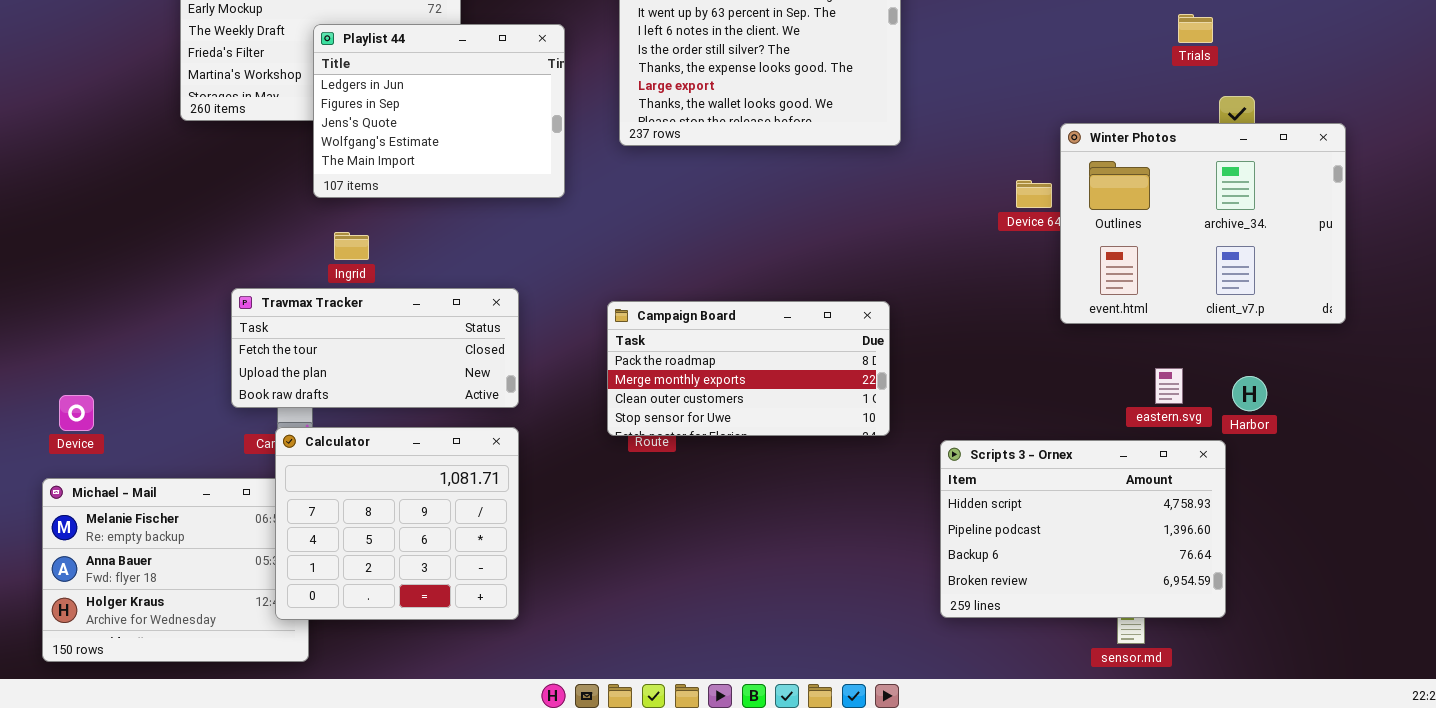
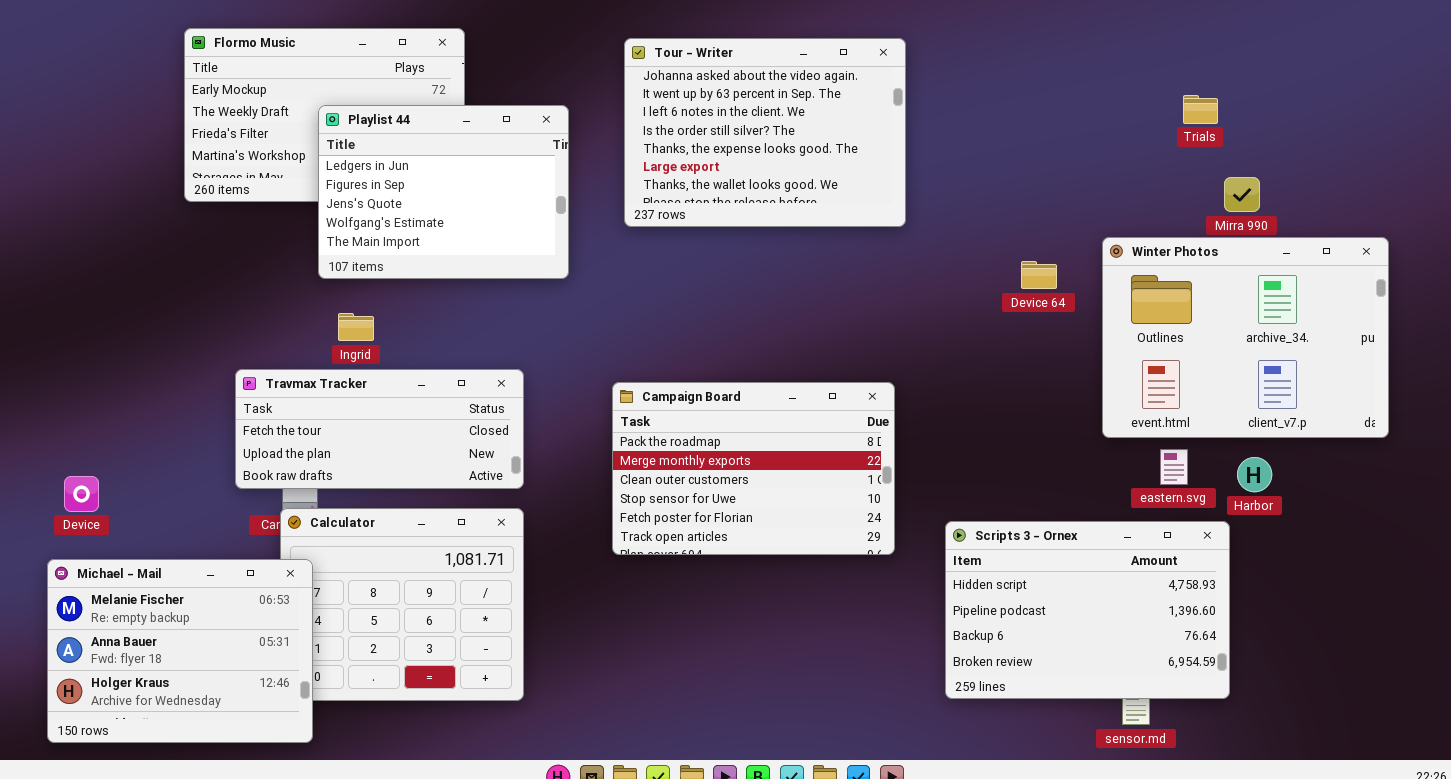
Winter Photos: [1060,123,1346,324] -> [1102,237,1389,438], moved
Campaign Board: [607,301,890,436] -> [612,382,895,555], resized
Michael - Mail: [42,478,309,662] -> [47,559,313,743], raised

